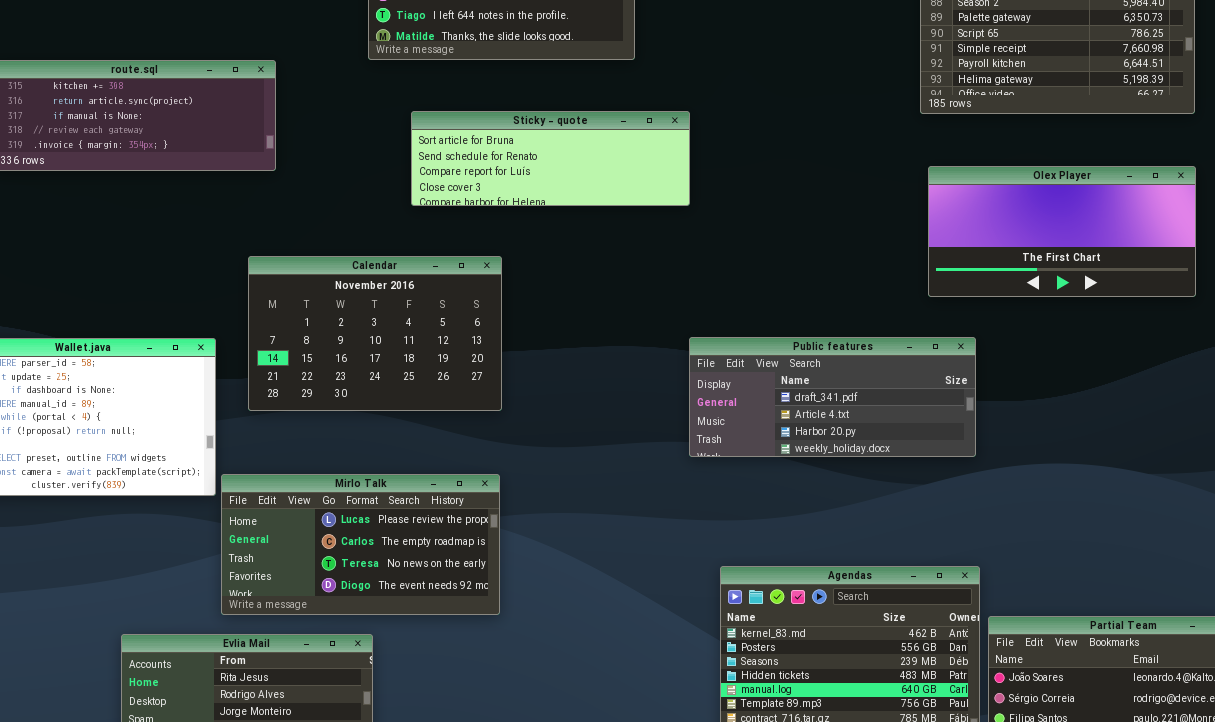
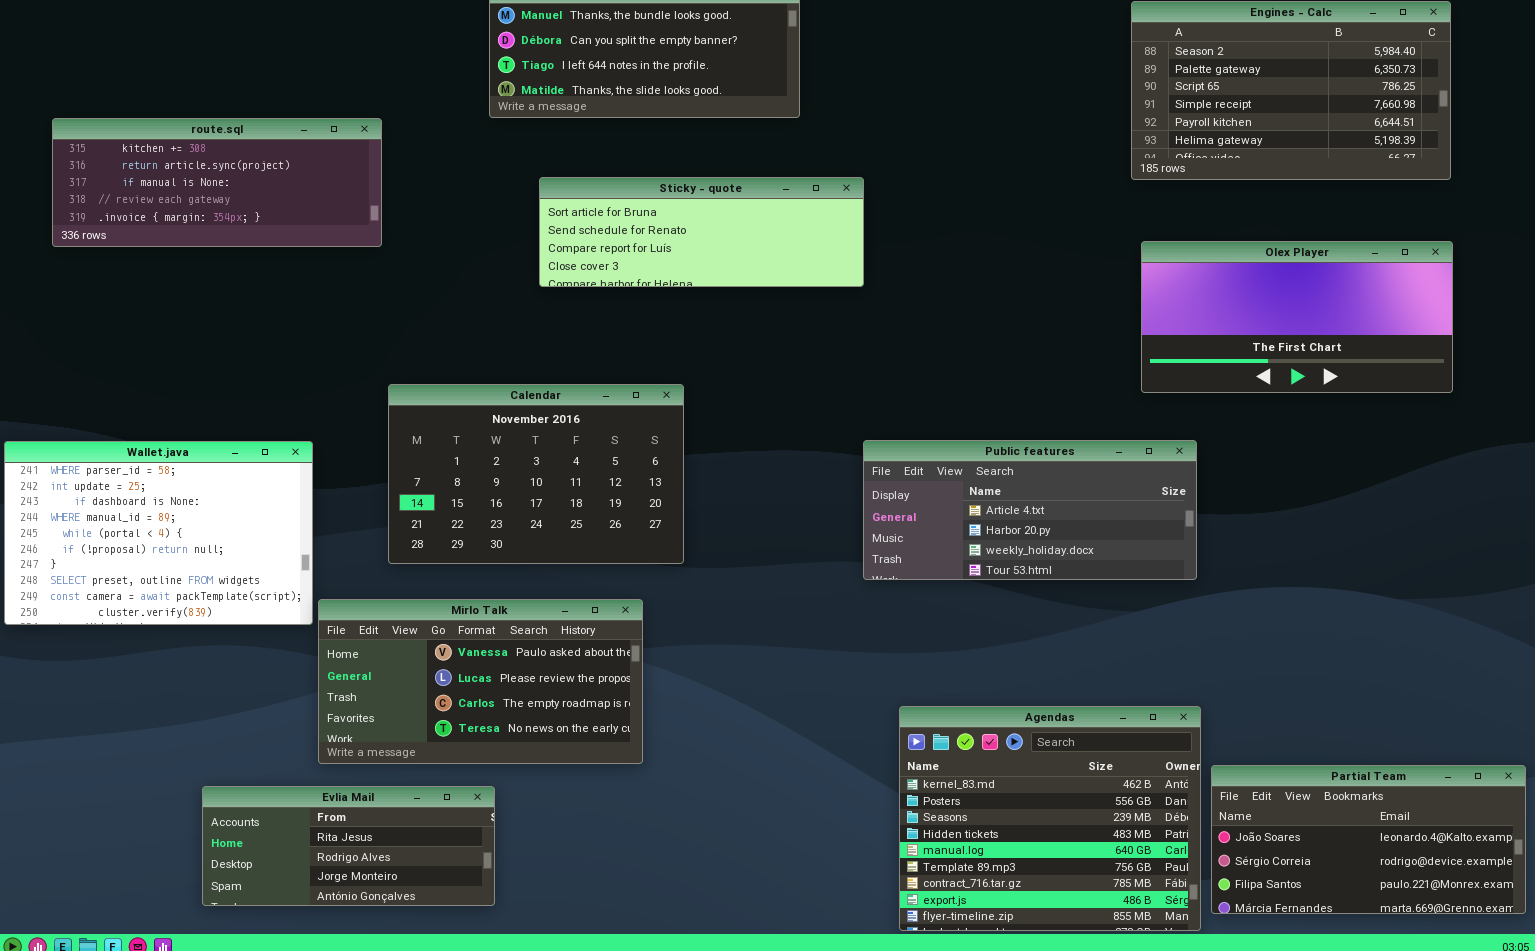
Calendar: [248,256,502,411] -> [388,384,684,564], moved
Public features: [689,337,976,457] -> [863,440,1197,580], scrolled down 1 row
Mirlo Talk: [221,474,500,615] -> [318,599,643,764], scrolled up 1 row

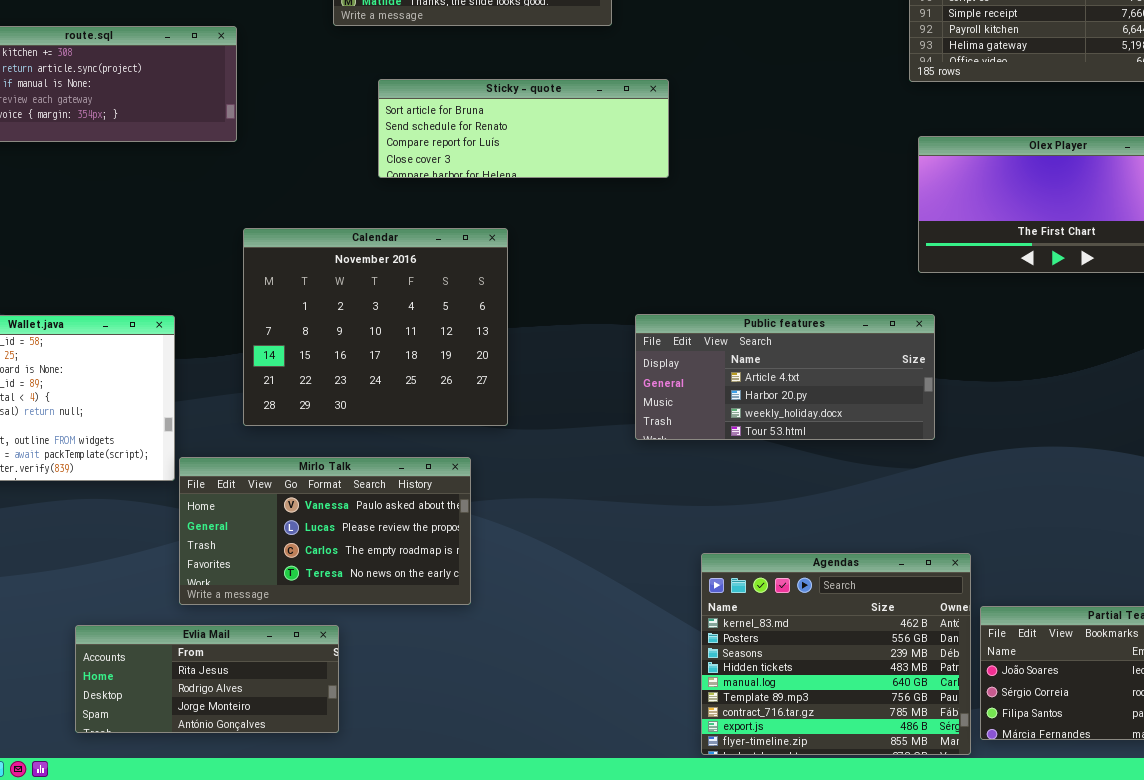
Calendar: [388,384,684,564] -> [243,228,508,426], resized
Public features: [863,440,1197,580] -> [635,314,935,440], moved

